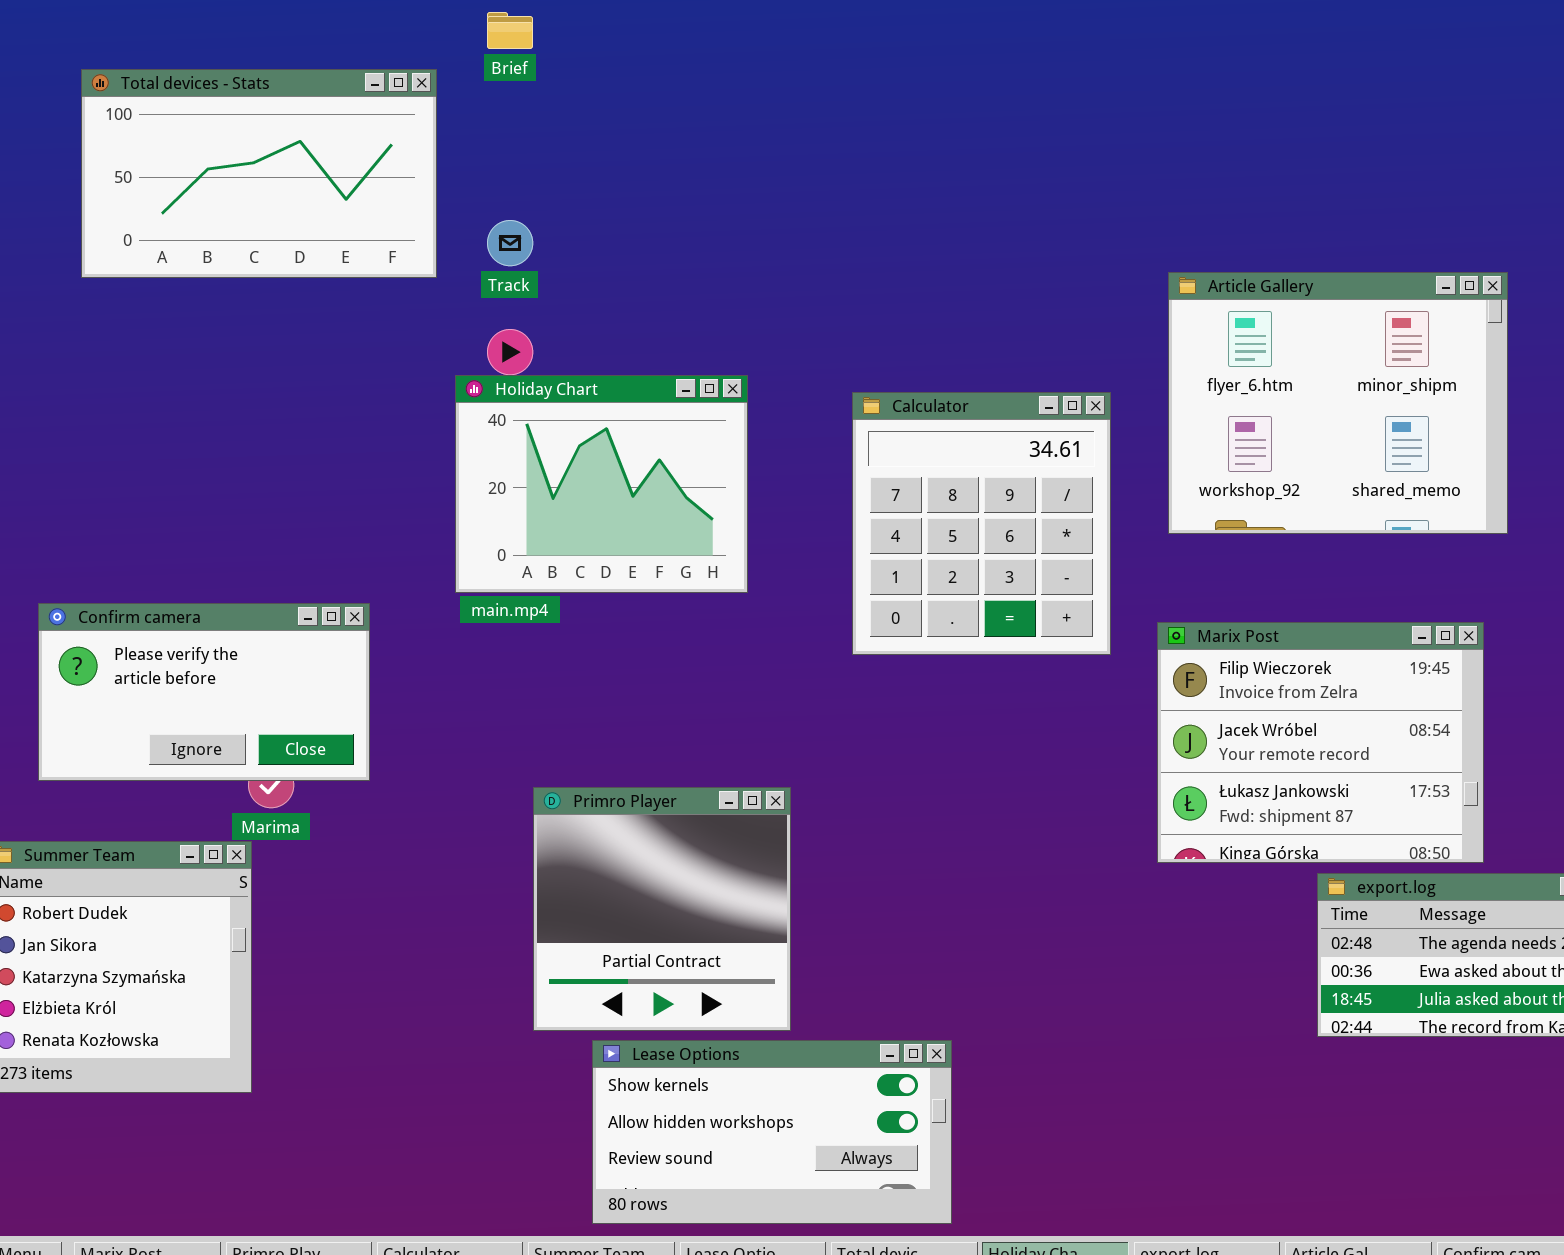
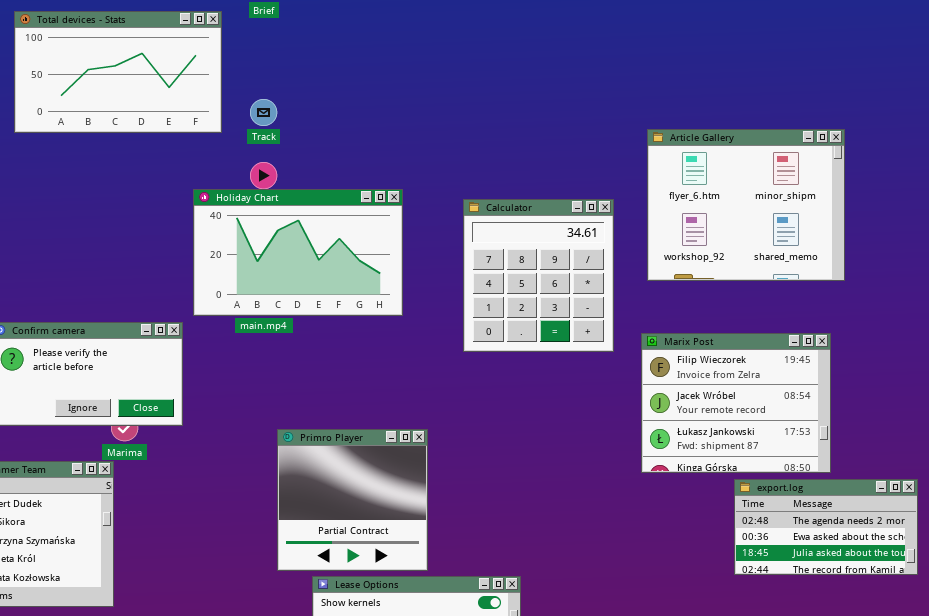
Holiday Chart: [455,375,748,593] -> [193,189,403,316], resized

